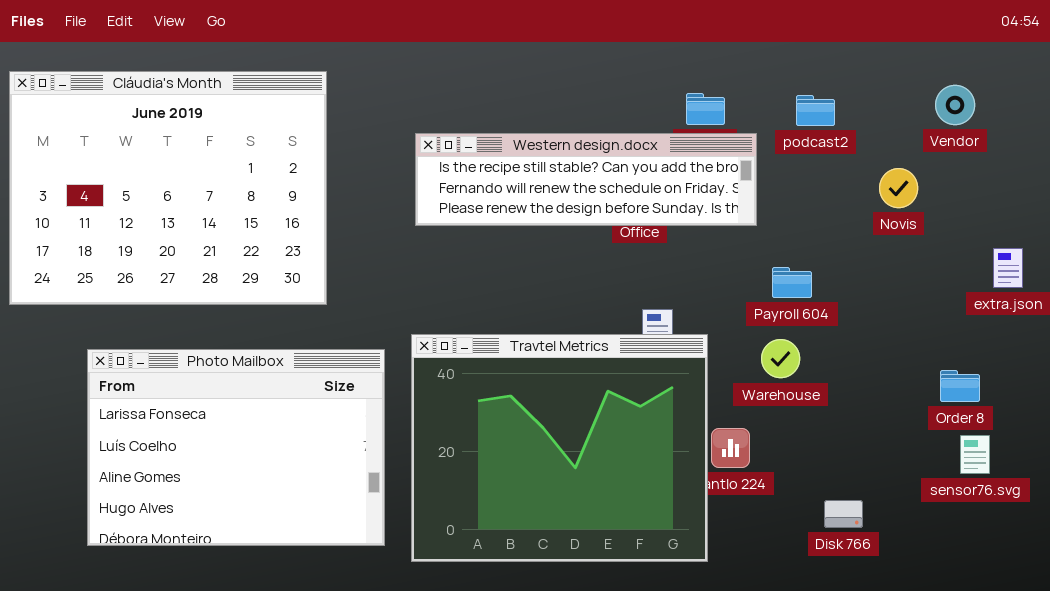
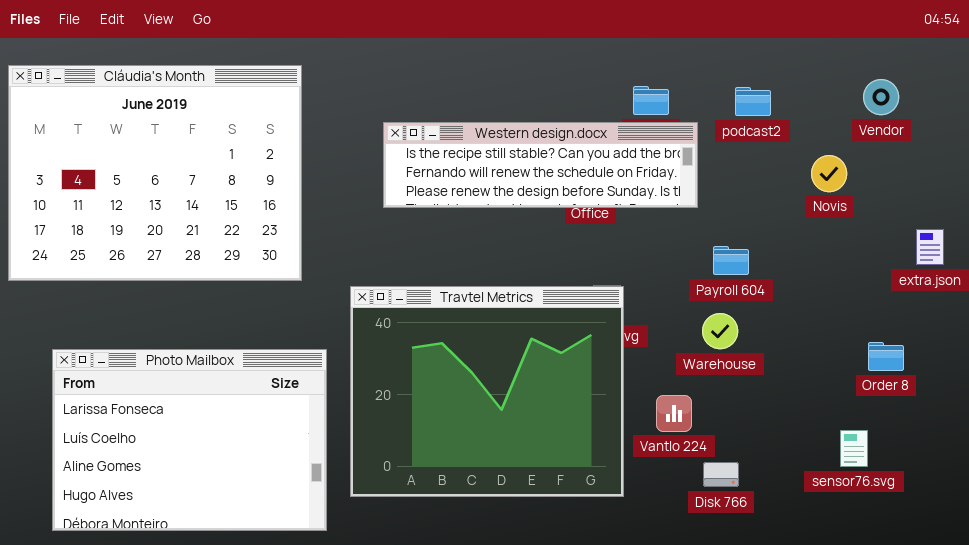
Travtel Metrics: [411,334,708,562] -> [350,286,624,497], moved
Photo Mailbox: [87,349,385,546] -> [52,349,327,531], moved
sensor76.svg: [960,435,990,474] -> [840,430,868,467], moved
Disk 766: [824,500,863,528] -> [703,462,739,487], moved

